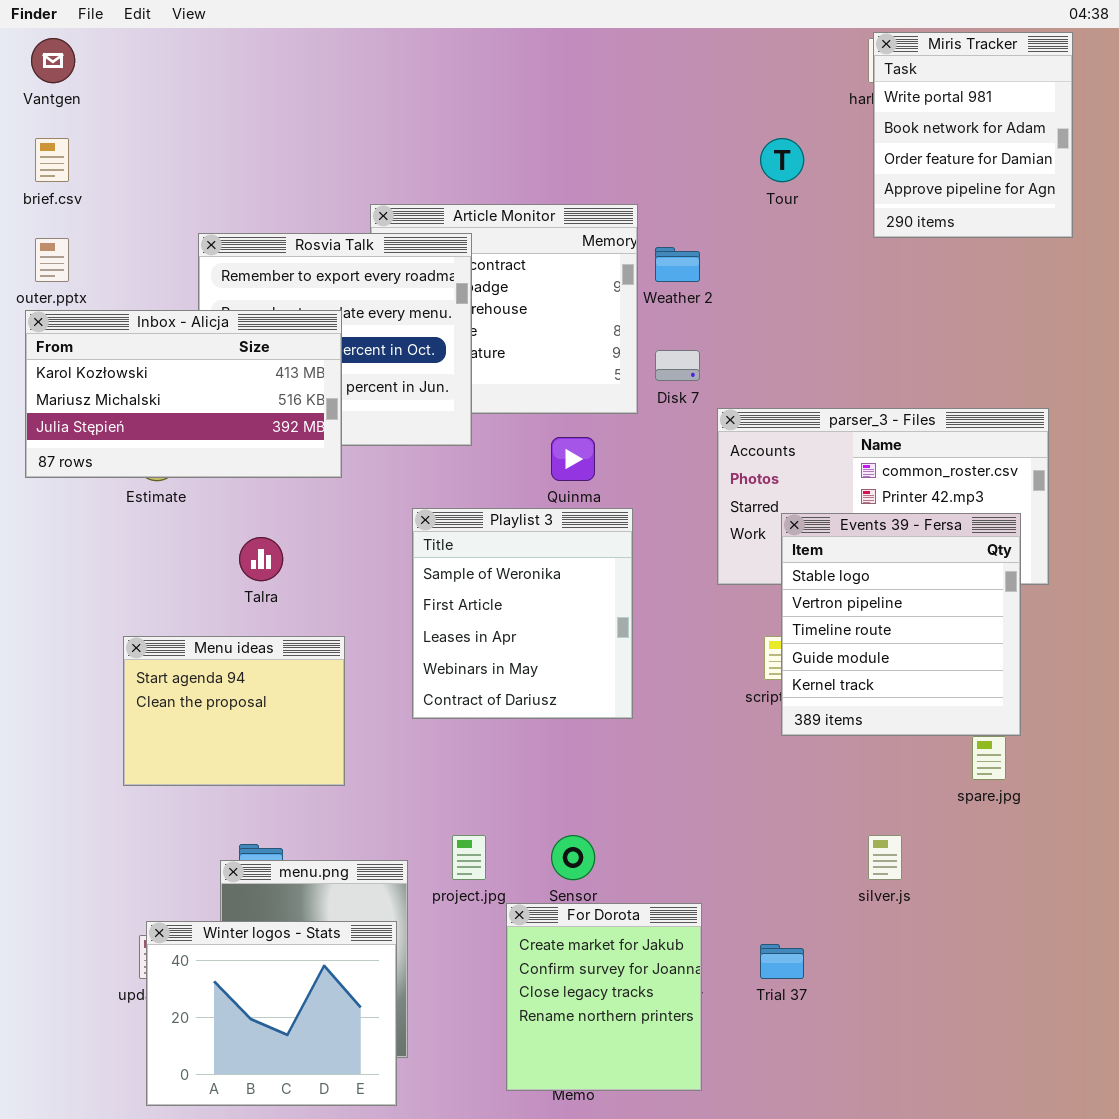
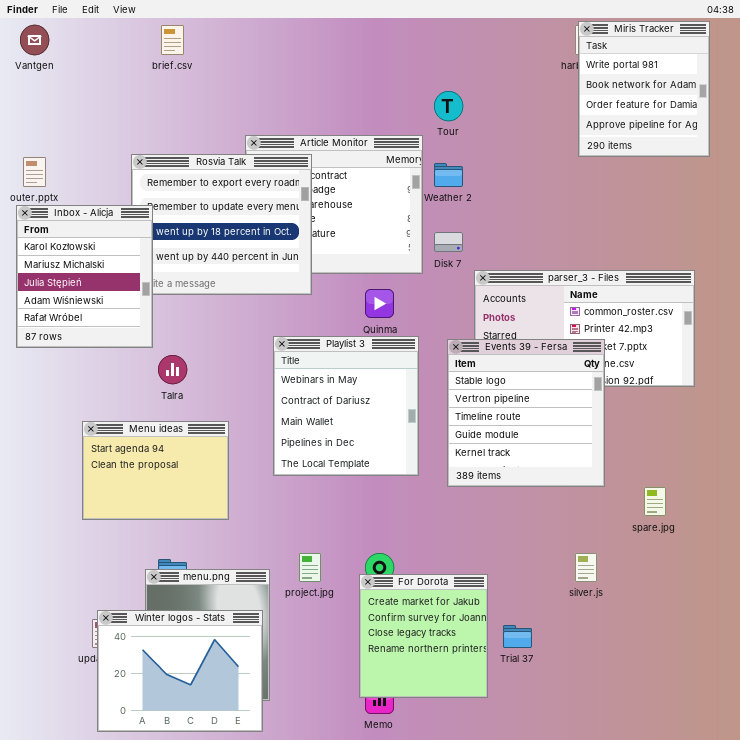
brief.csv: [35,138,69,182] -> [161,25,184,55], moved
Tour: [760,138,804,182] -> [434,91,463,121], moved
Inbox - Alicja: [25,310,342,478] -> [16,205,153,348], resized
Playlist 3: [412,508,633,719] -> [273,336,419,476], scrolled down 3 rows
Events 39 - Fersa: [781,513,1021,736] -> [447,339,605,487], moved
For Dorota: [506,903,702,1091] -> [359,574,488,698], moved

